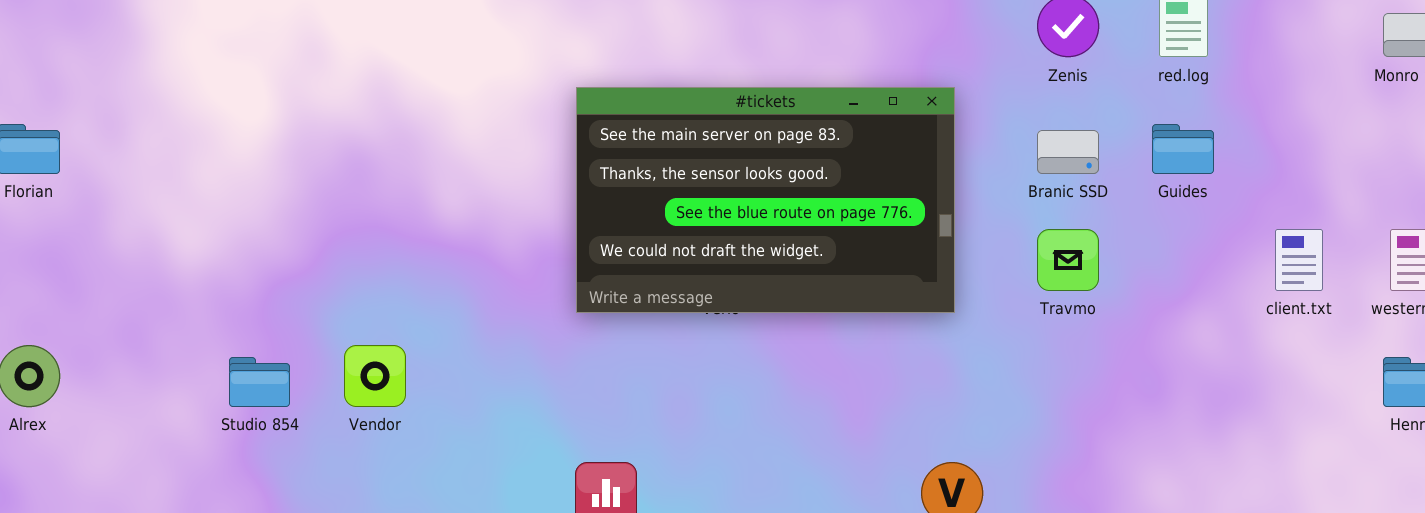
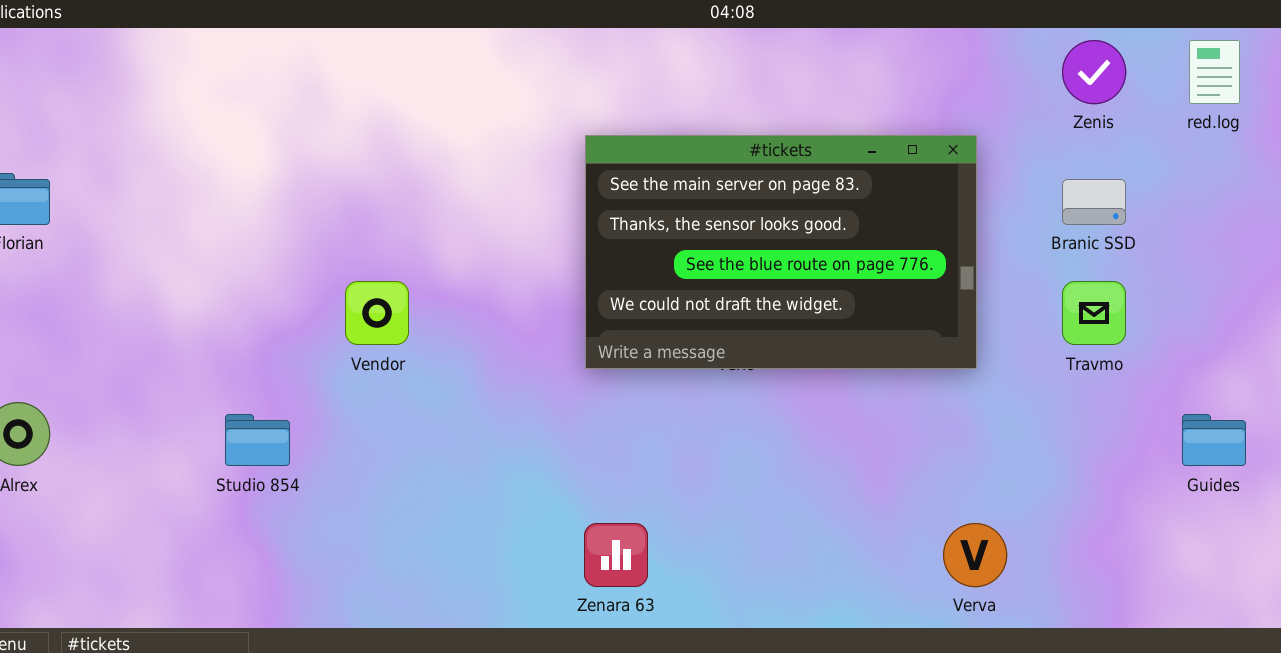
Guides: [1152,124,1214,174] -> [1182,414,1246,466], moved
Vendor: [344,345,406,407] -> [345,281,409,345], moved

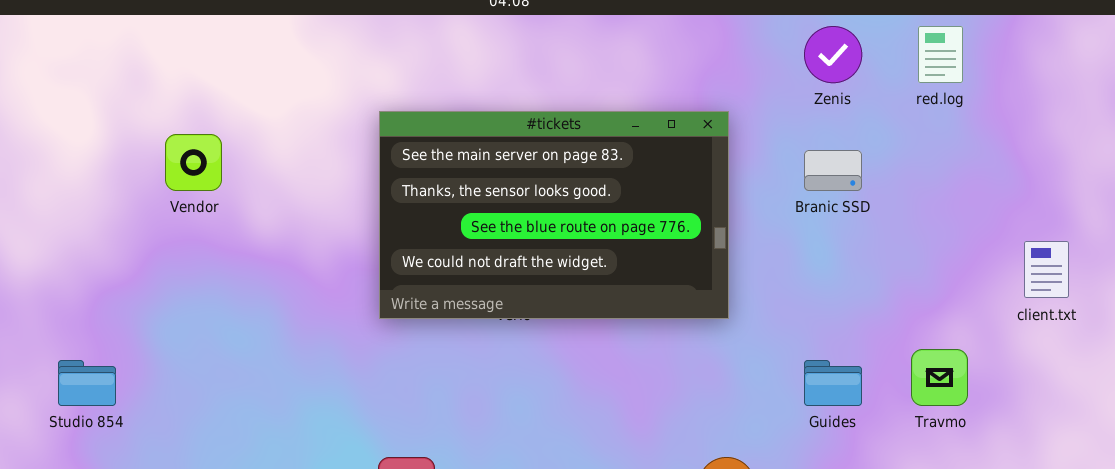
Vendor: [345,281,409,345] -> [165,134,222,191], moved
Travmo: [1062,281,1126,345] -> [911,349,968,406], moved
Guides: [1182,414,1246,466] -> [804,360,862,406], moved

